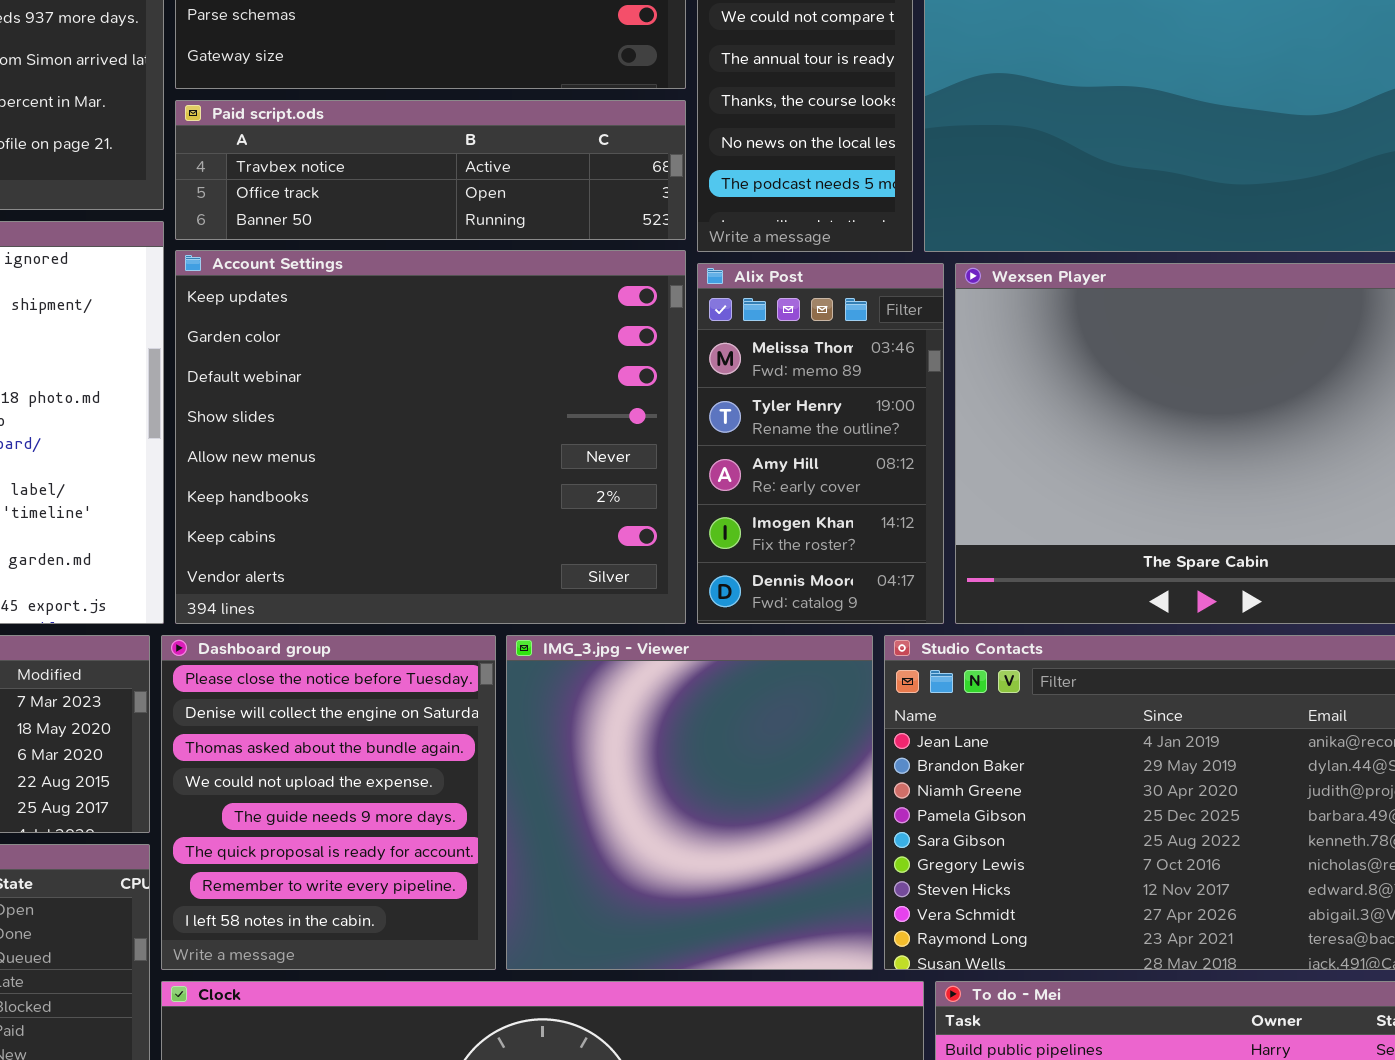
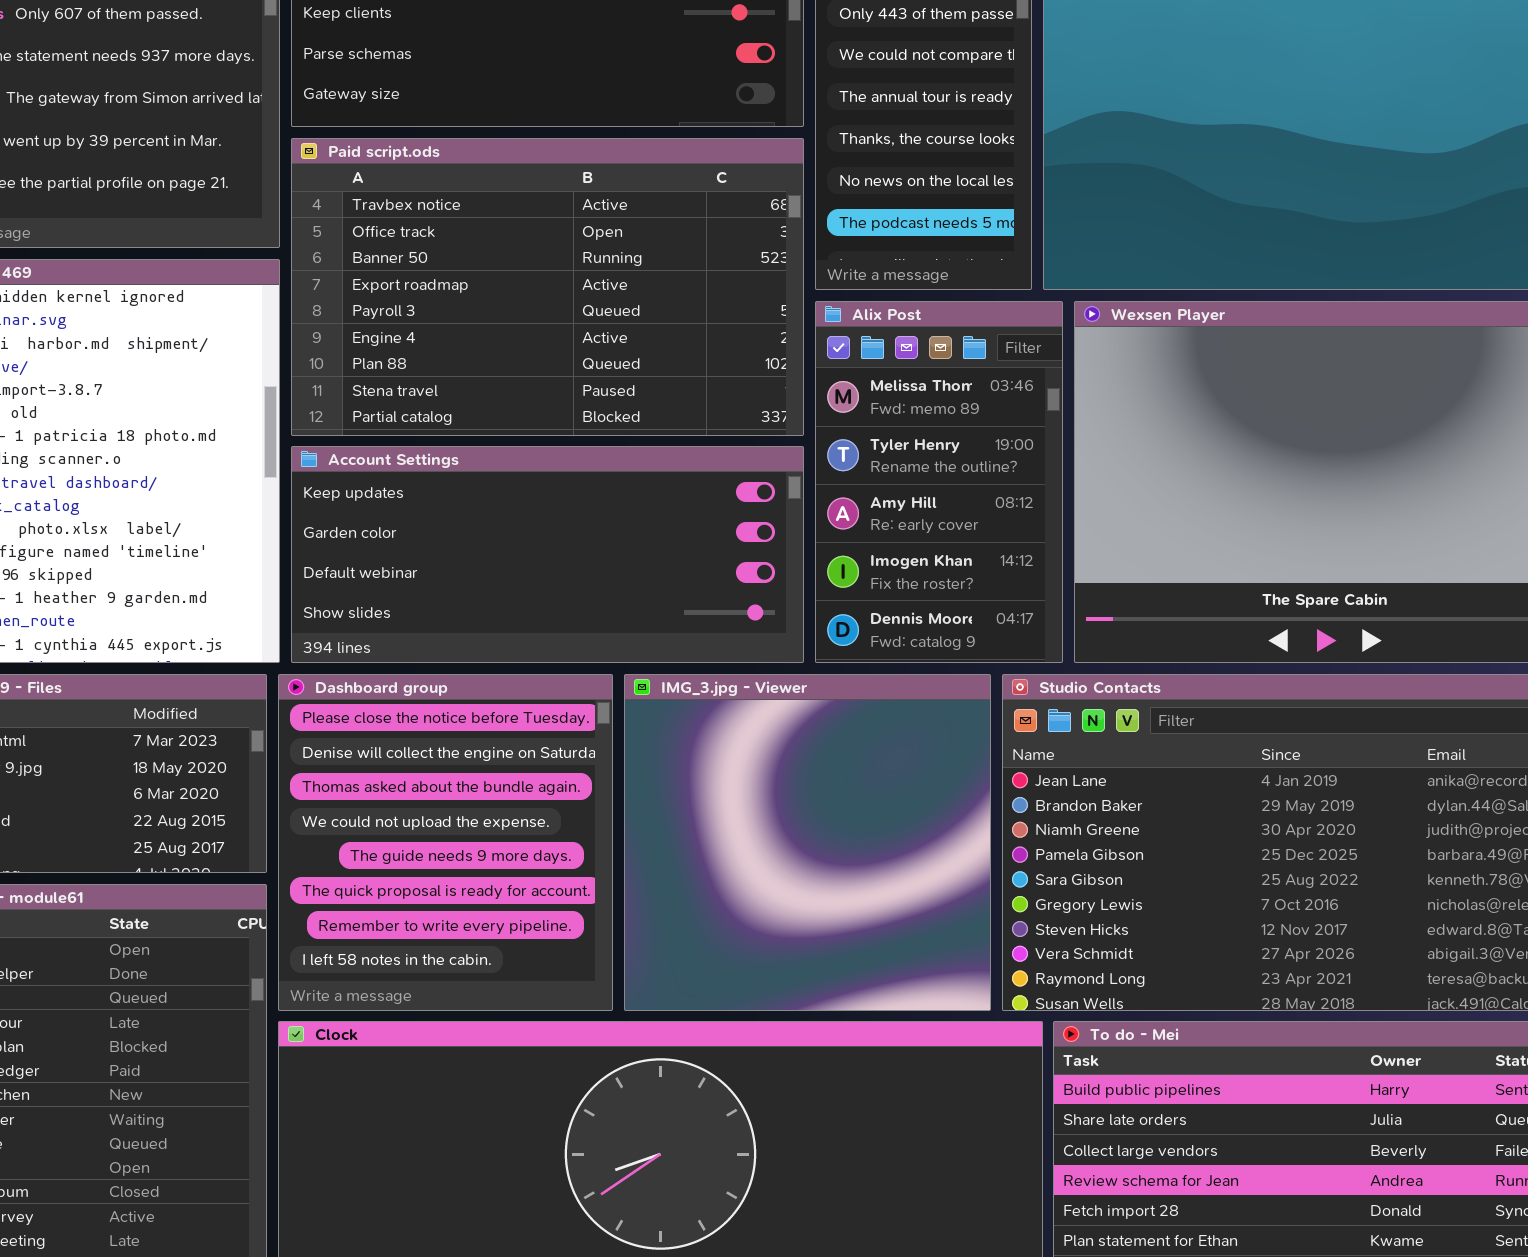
Paid script.ods: [175,100,686,240] -> [291,138,804,436], resized
Account Settings: [175,250,686,624] -> [291,446,804,663], resized

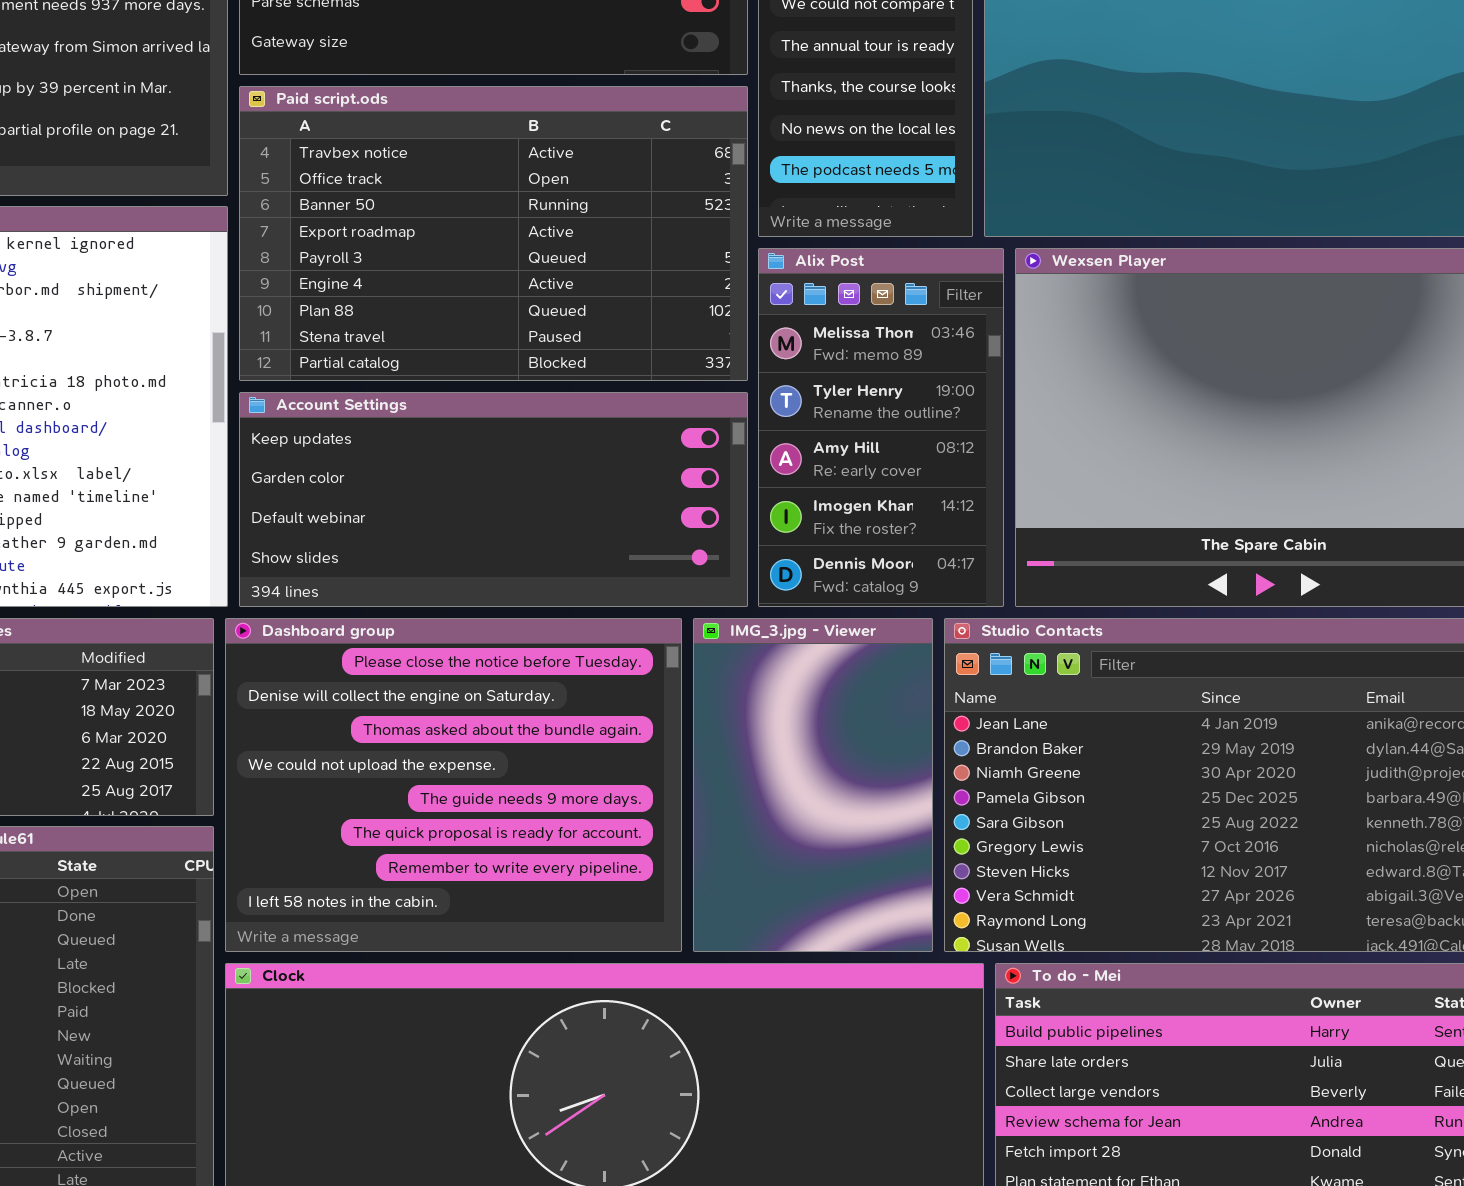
Dashboard group: [278,674,613,1011] -> [225,618,682,952], resized
IMG_3.jpg - Viewer: [624,674,991,1011] -> [693,618,933,952], resized

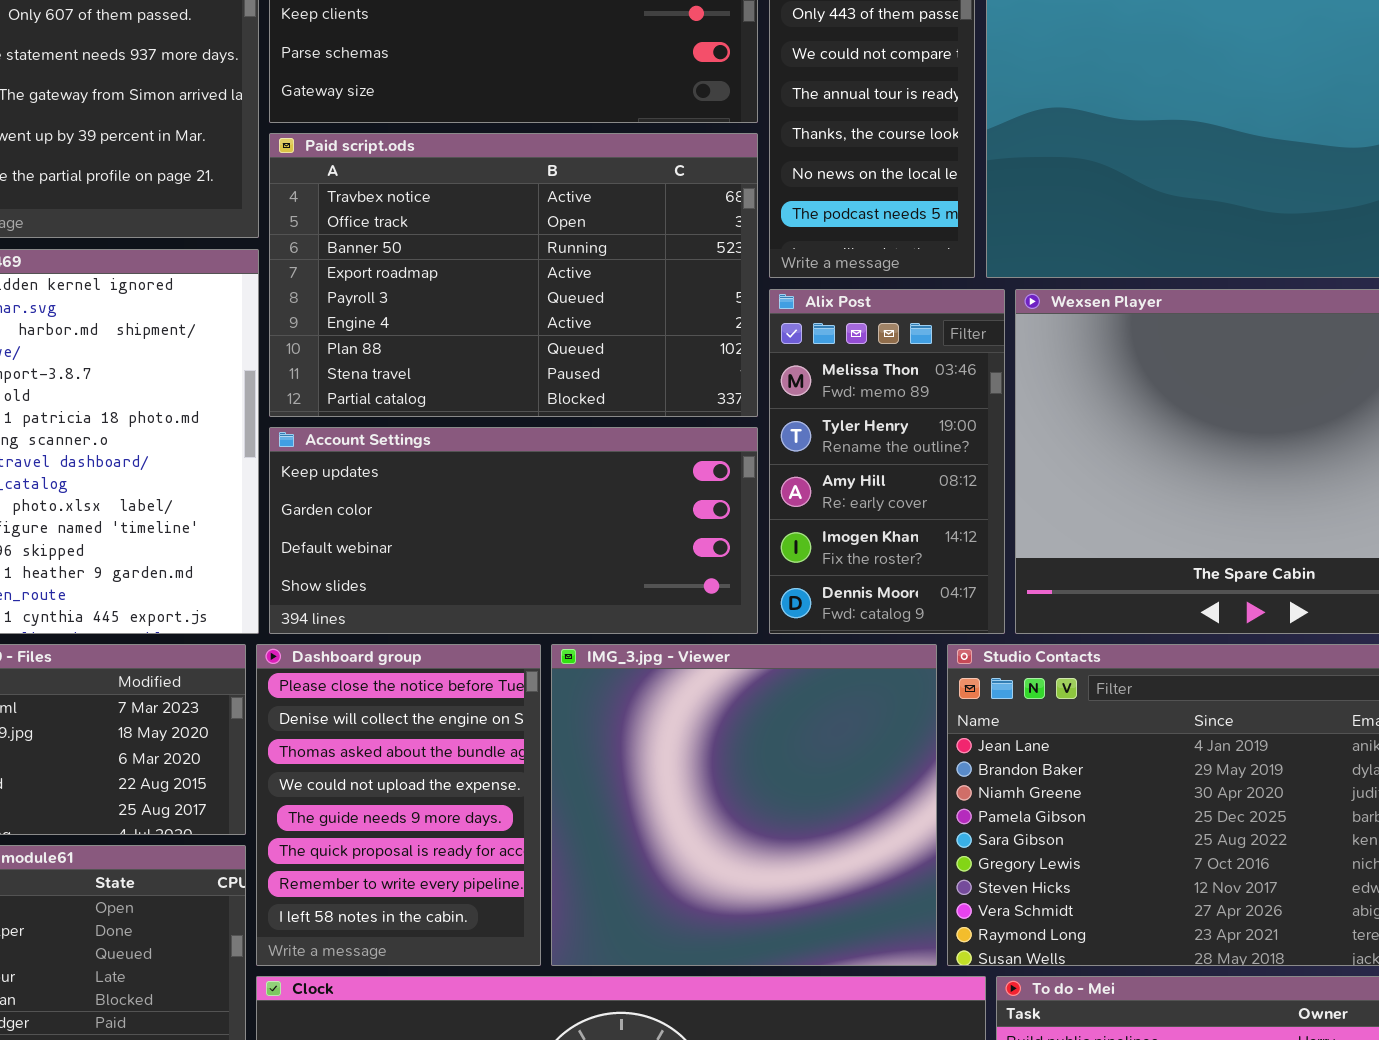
Dashboard group: [225,618,682,952] -> [256,644,541,966], resized
IMG_3.jpg - Viewer: [693,618,933,952] -> [551,644,937,966], resized

